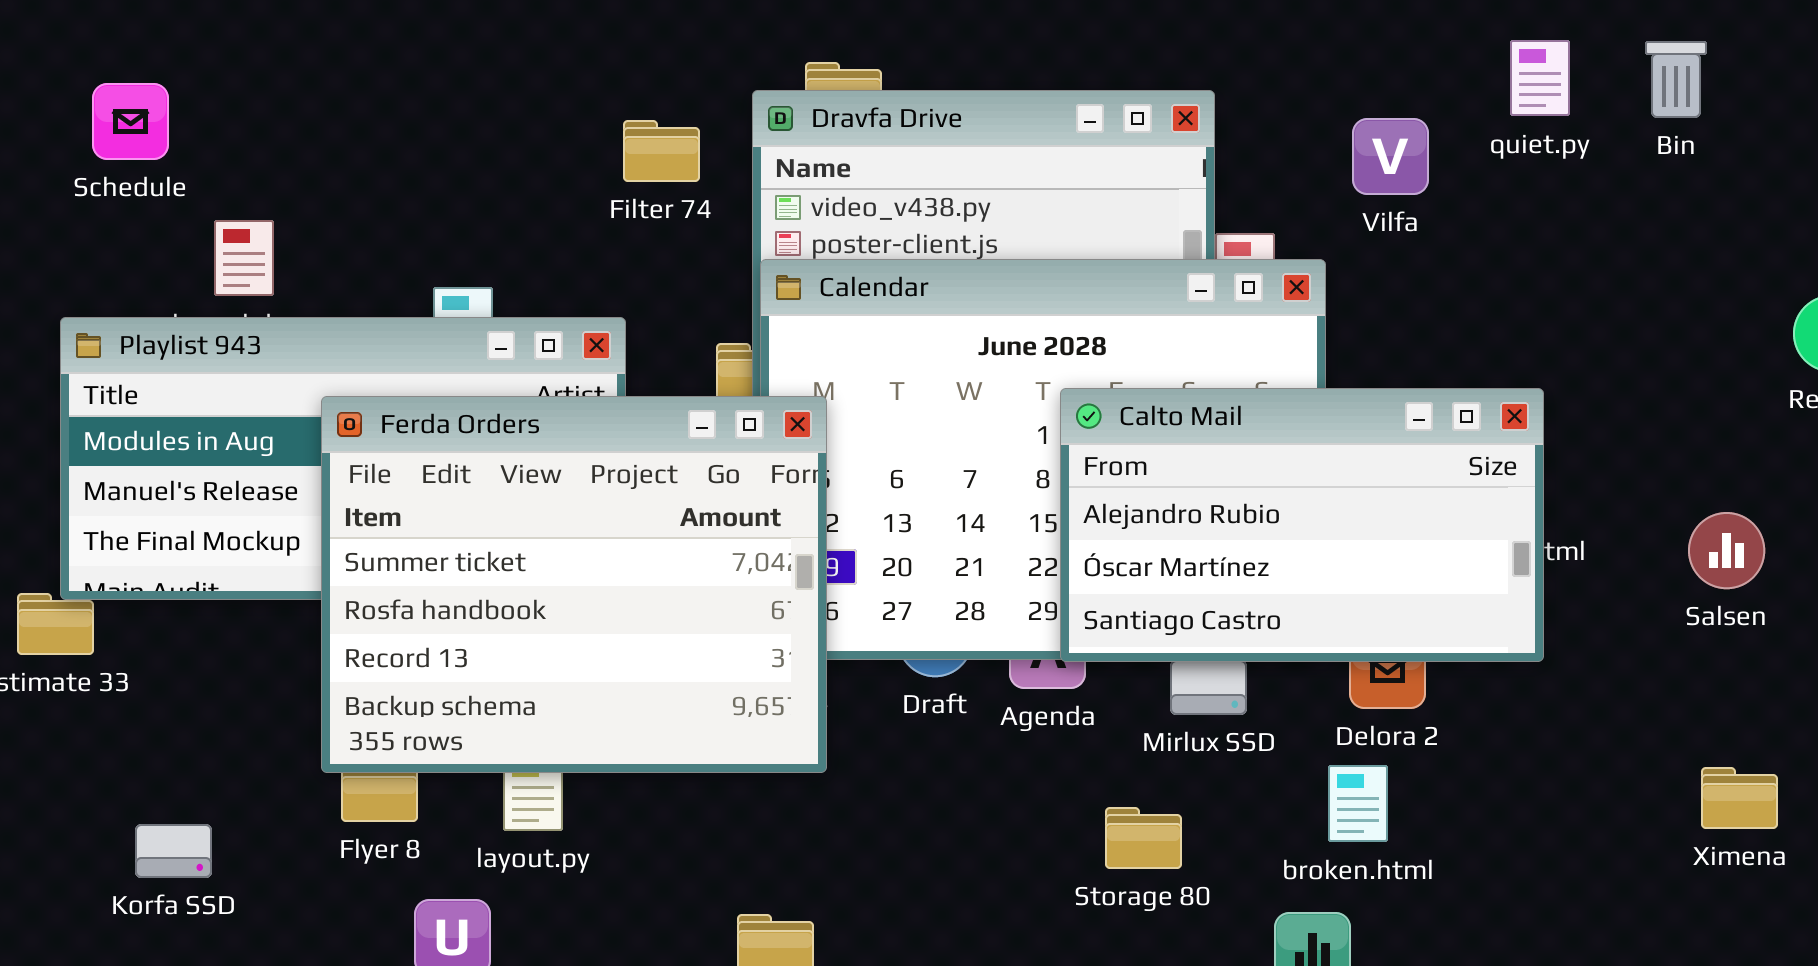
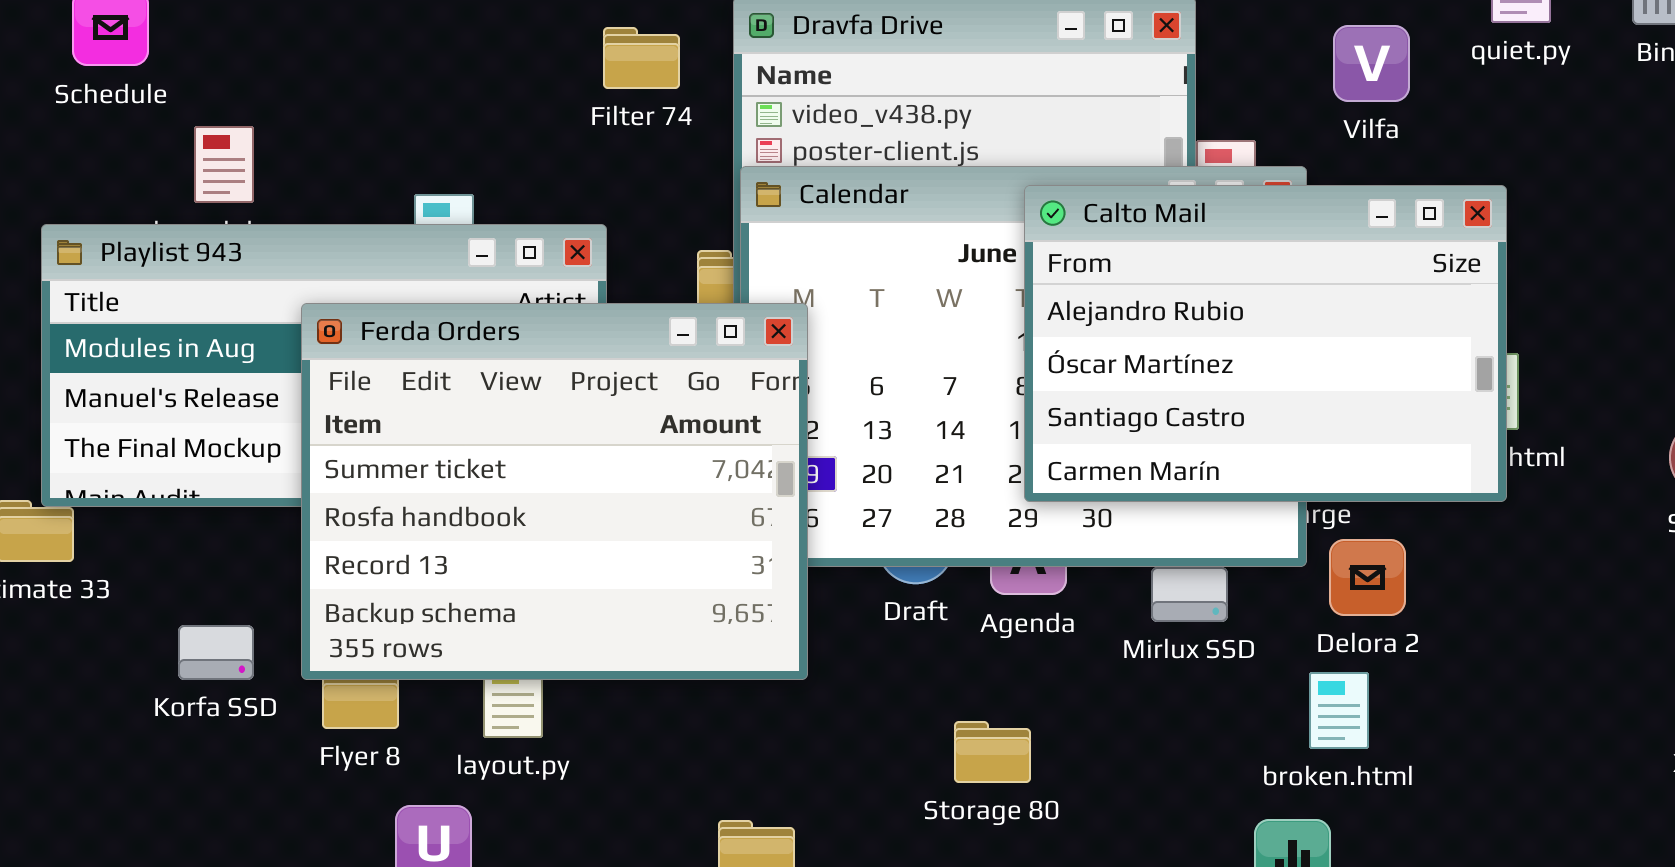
Calto Mail: [1060,388,1544,662] -> [1024,185,1507,502], moved, resized
Storage 80: [1105,807,1182,869] -> [954,721,1031,783], moved
Korfa SSD: [135,824,212,878] -> [178,625,254,680], moved

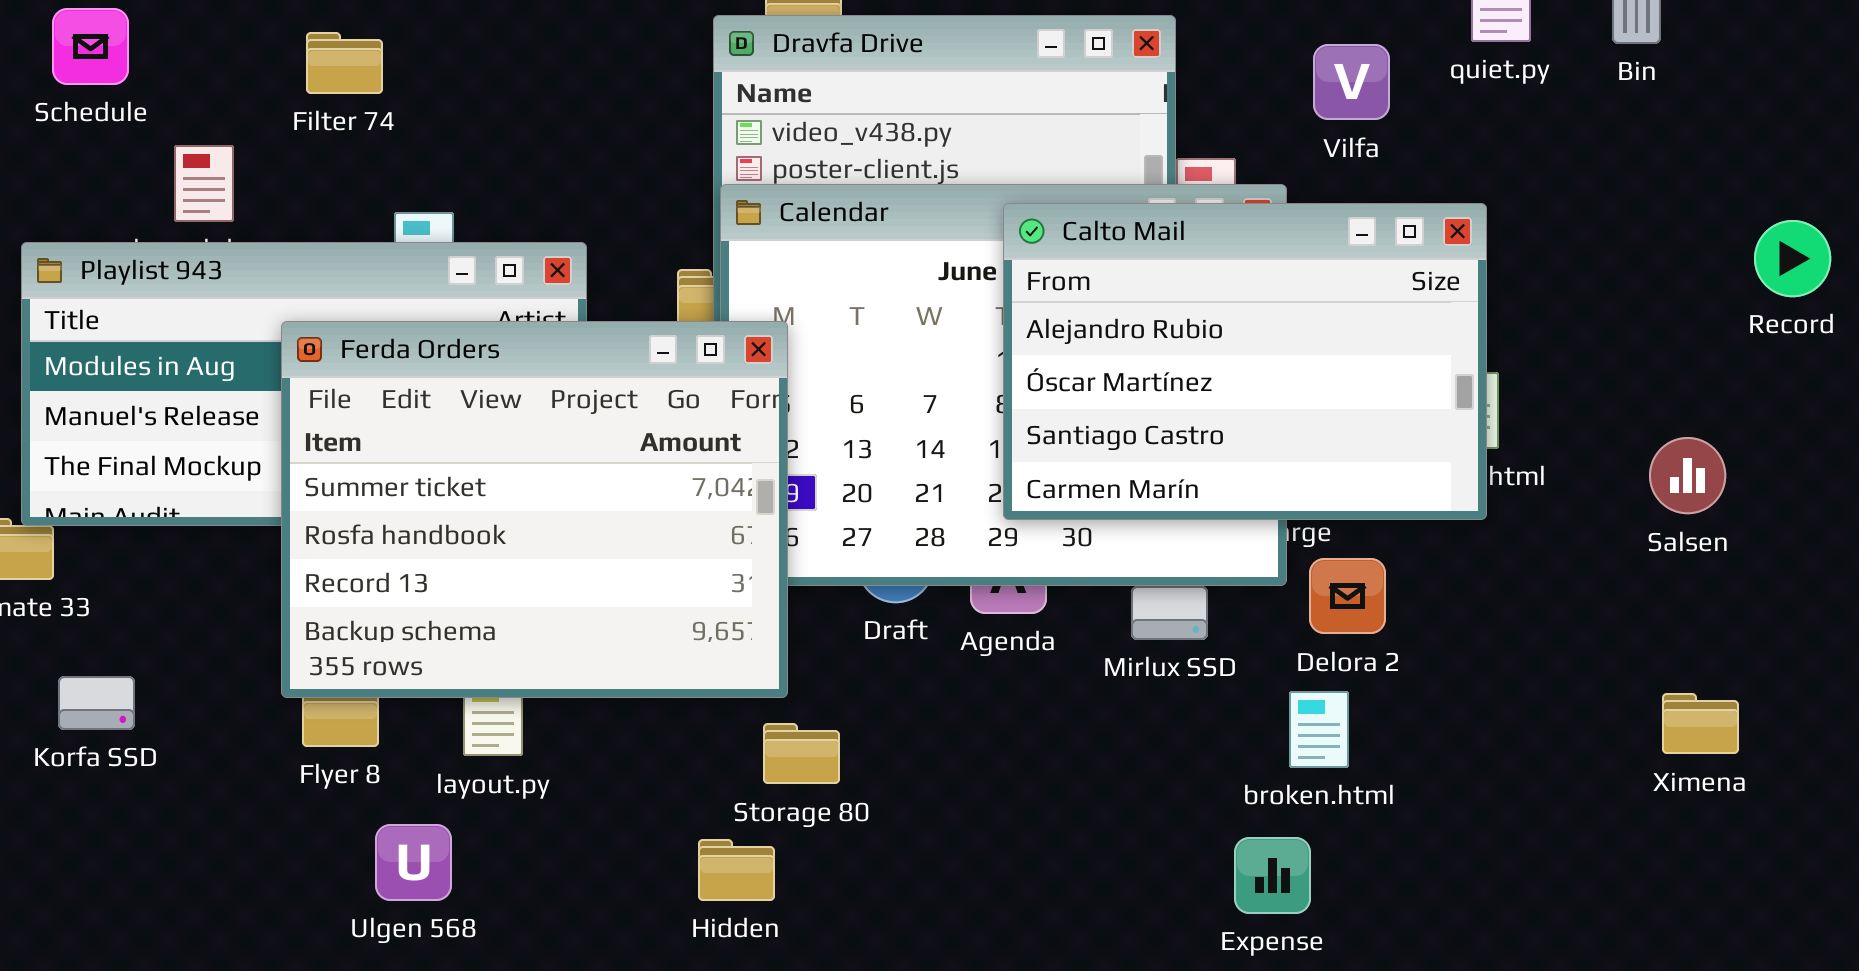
Filter 74: [603,27,680,89] -> [306,32,383,94], moved
Korfa SSD: [178,625,254,680] -> [58,676,135,730], moved
Storage 80: [954,721,1031,783] -> [763,723,840,784], moved

